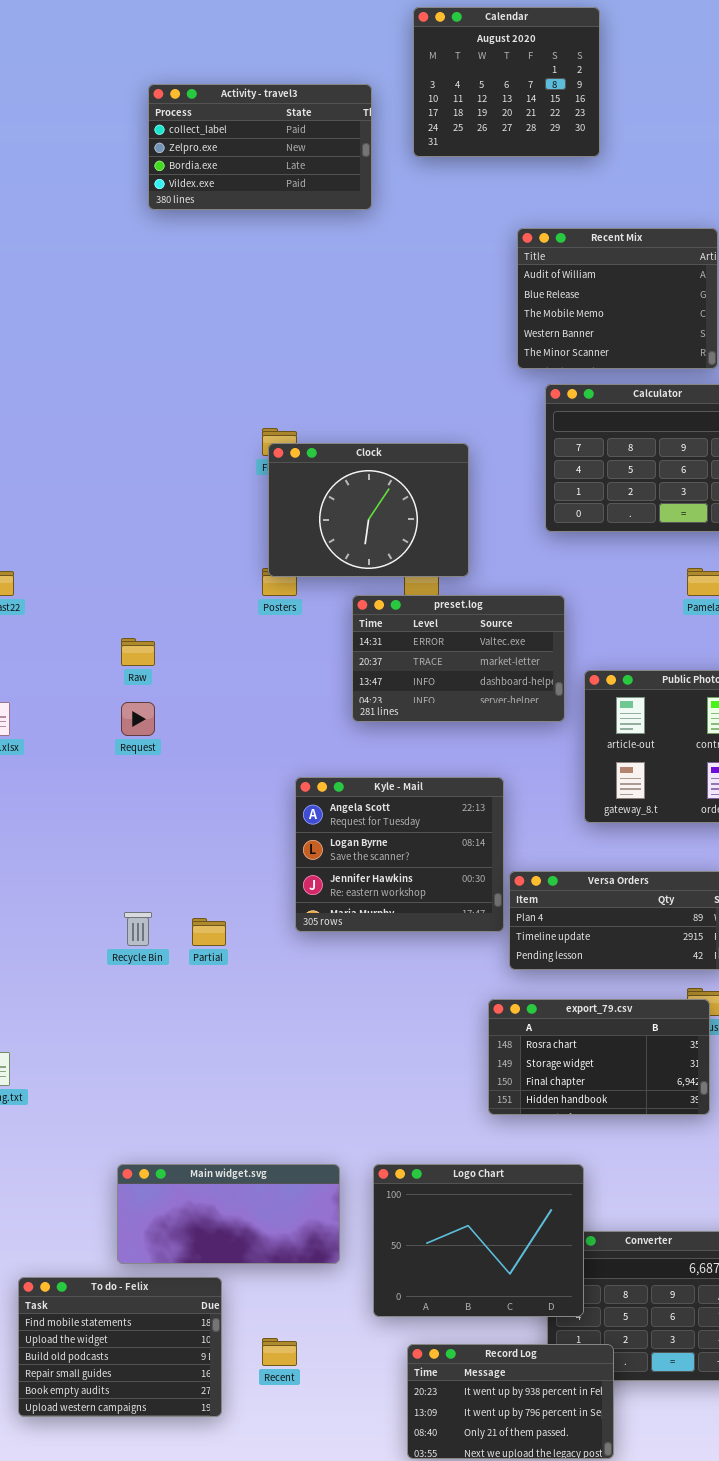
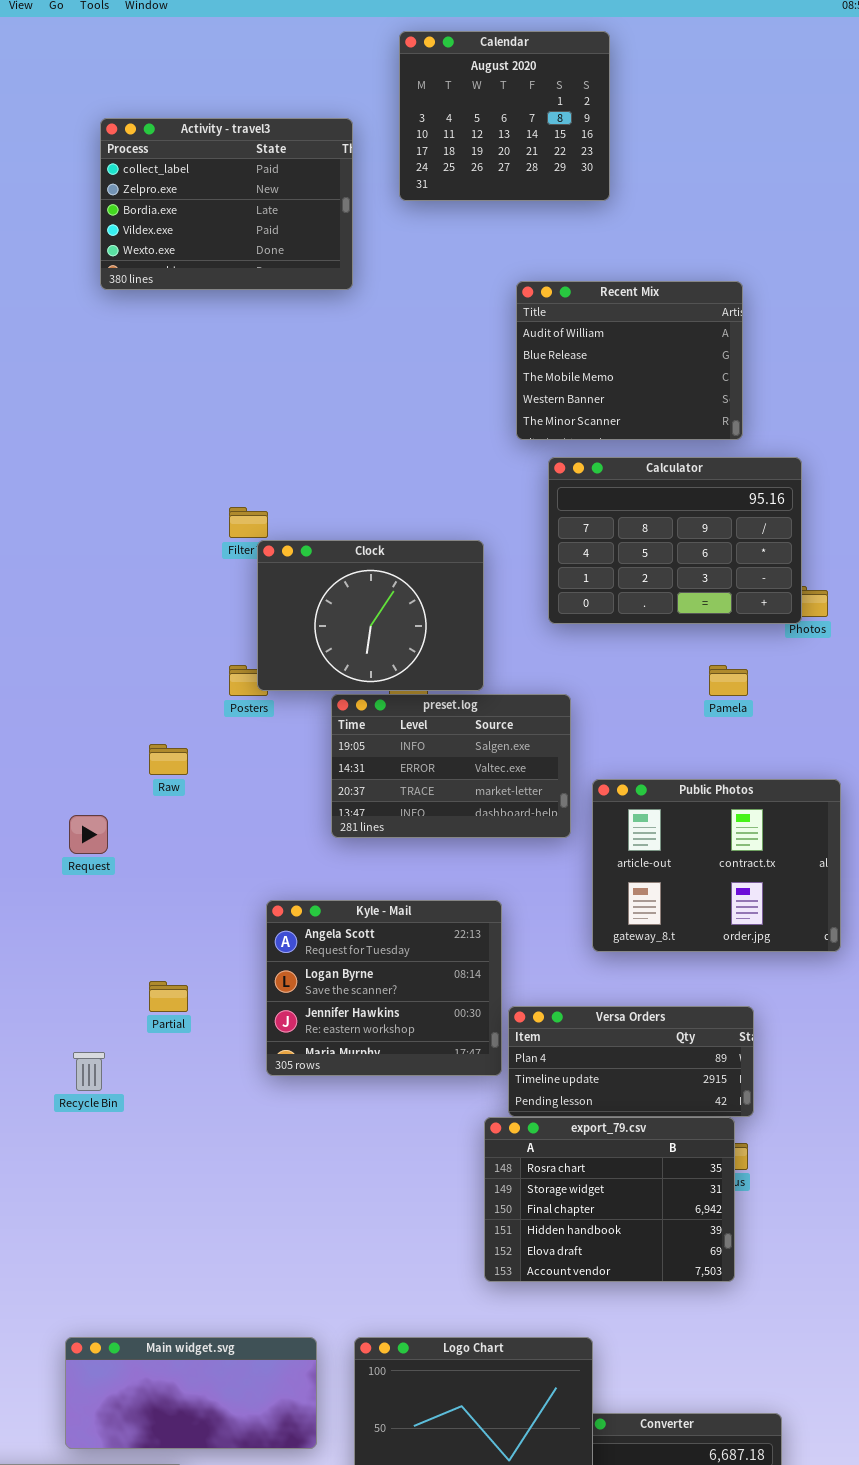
Activity - travel3: [148,84,372,210] -> [100,118,353,290], resized
Clock: [268,443,469,577] -> [257,540,484,691], moved
preset.log: [352,595,565,722] -> [331,694,571,838], scrolled up 1 row
Raw: [121,638,155,666] -> [149,744,188,775], moved
Partial: [192,918,226,946] -> [149,981,188,1012], moved
export_79.csv: [488,999,710,1115] -> [484,1117,735,1282], resized

